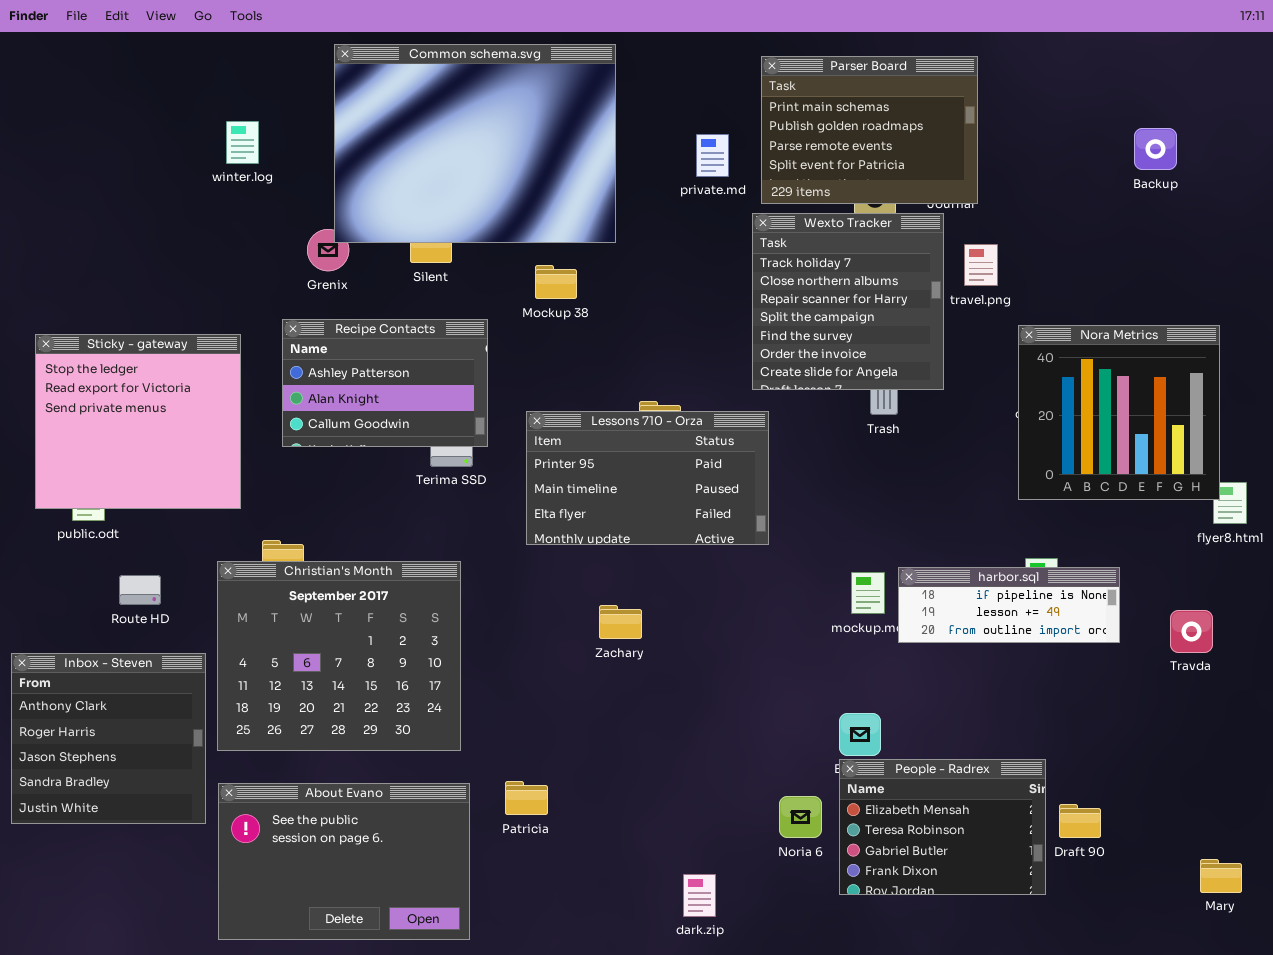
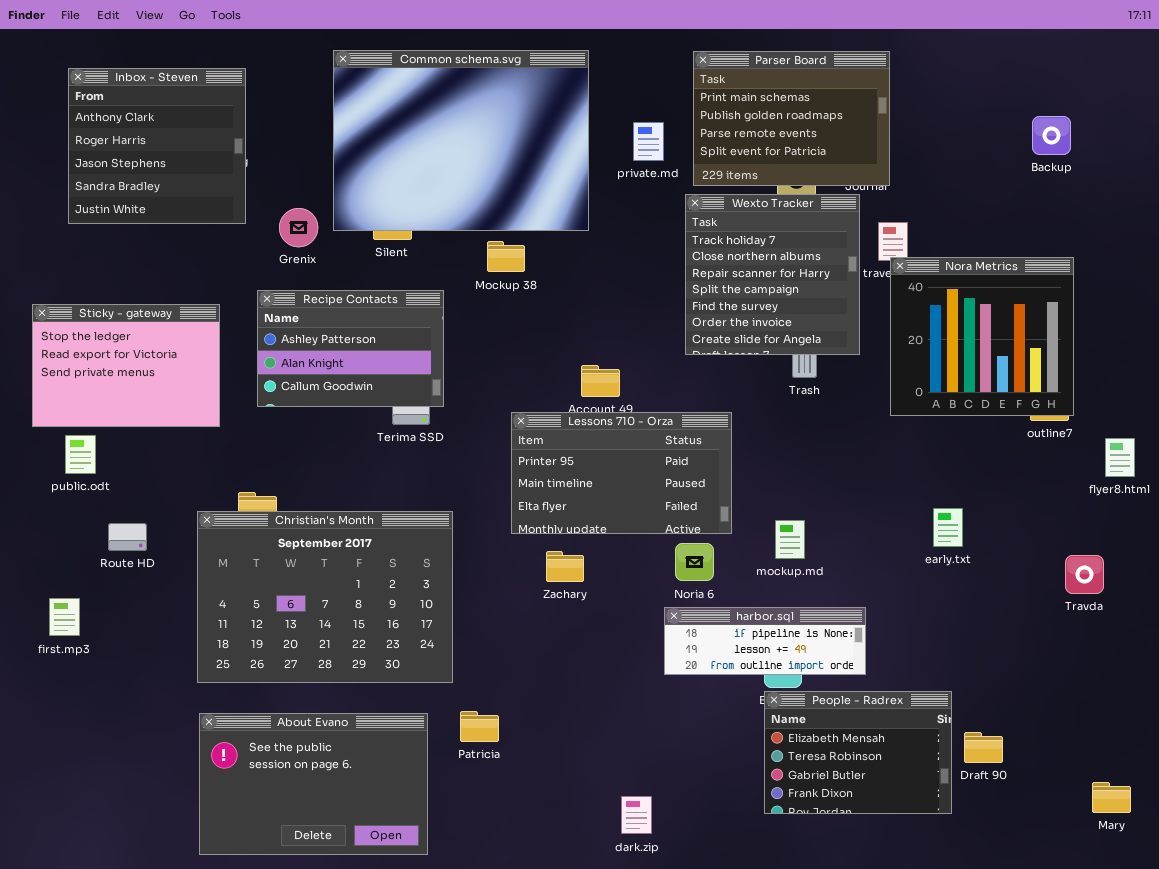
Common schema.svg: [334,44,616,243] -> [333,50,589,231], moved
Nora Metrics: [1018,325,1220,500] -> [890,257,1074,416], moved
Sticky - gateway: [35,334,241,509] -> [32,304,220,427], resized
Lessons 710 - Orza: [526,411,769,545] -> [511,412,732,534], moved
Christian's Month: [217,561,461,751] -> [197,511,453,683], resized
harbor.sql: [898,567,1120,643] -> [664,607,866,675], moved
Inbox - Steven: [11,653,206,824] -> [68,68,246,224], moved
Noria 6: [779,796,822,838] -> [675,543,714,581], moved

